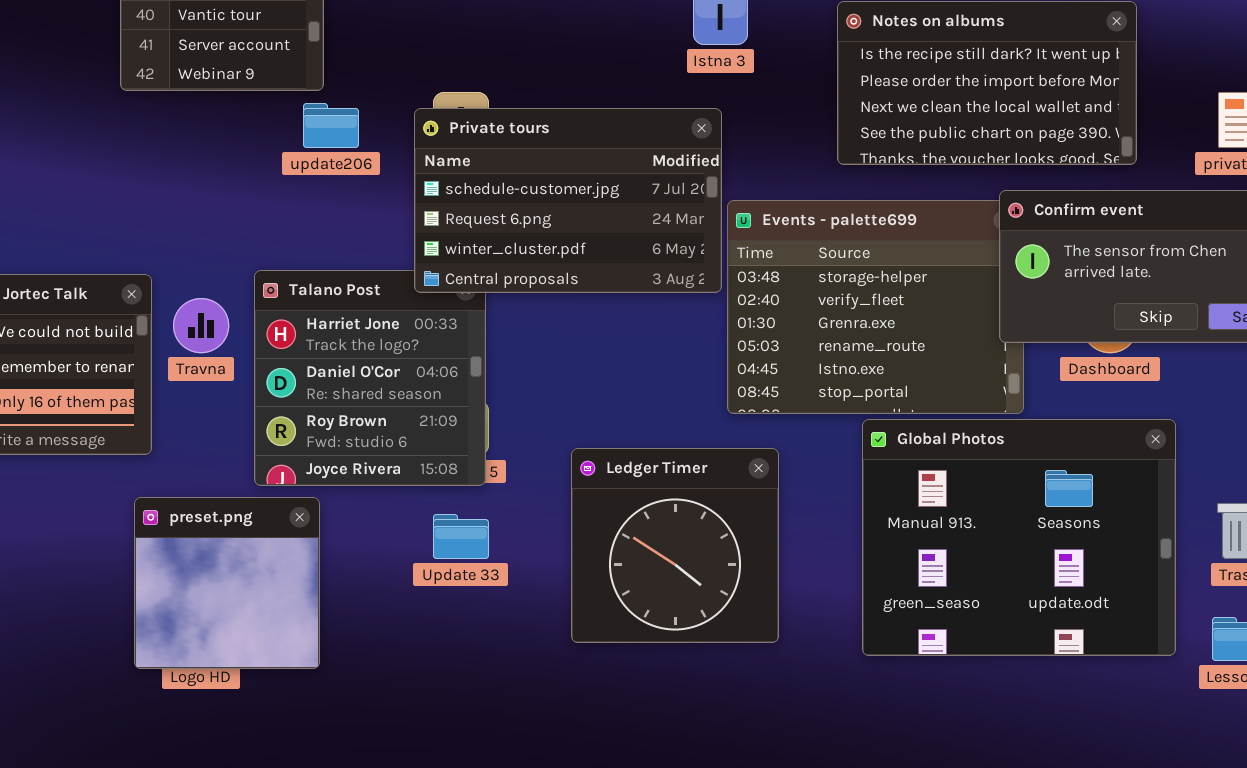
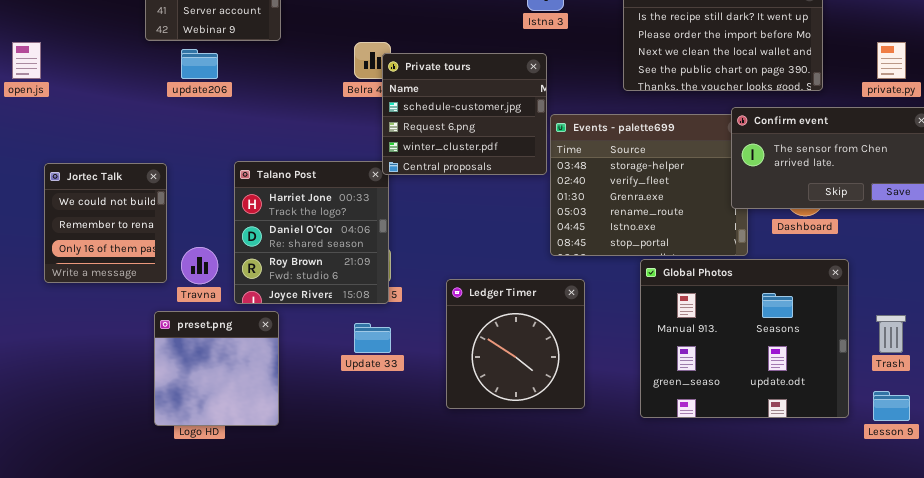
update206: [303,103,359,148] -> [181,49,218,79], moved
Private tours: [414,108,722,293] -> [382,53,547,175], resized
Travna: [173,298,229,353] -> [181,247,218,284], moved

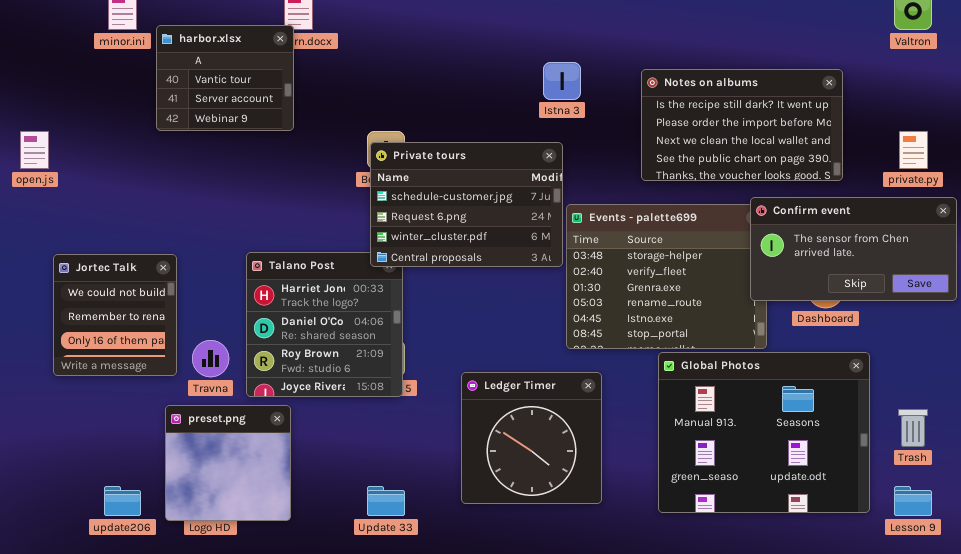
update206: [181,49,218,79] -> [104,486,141,516], moved
Private tours: [382,53,547,175] -> [370,142,563,267], resized
Update 33: [354,323,391,353] -> [367,486,405,516], moved

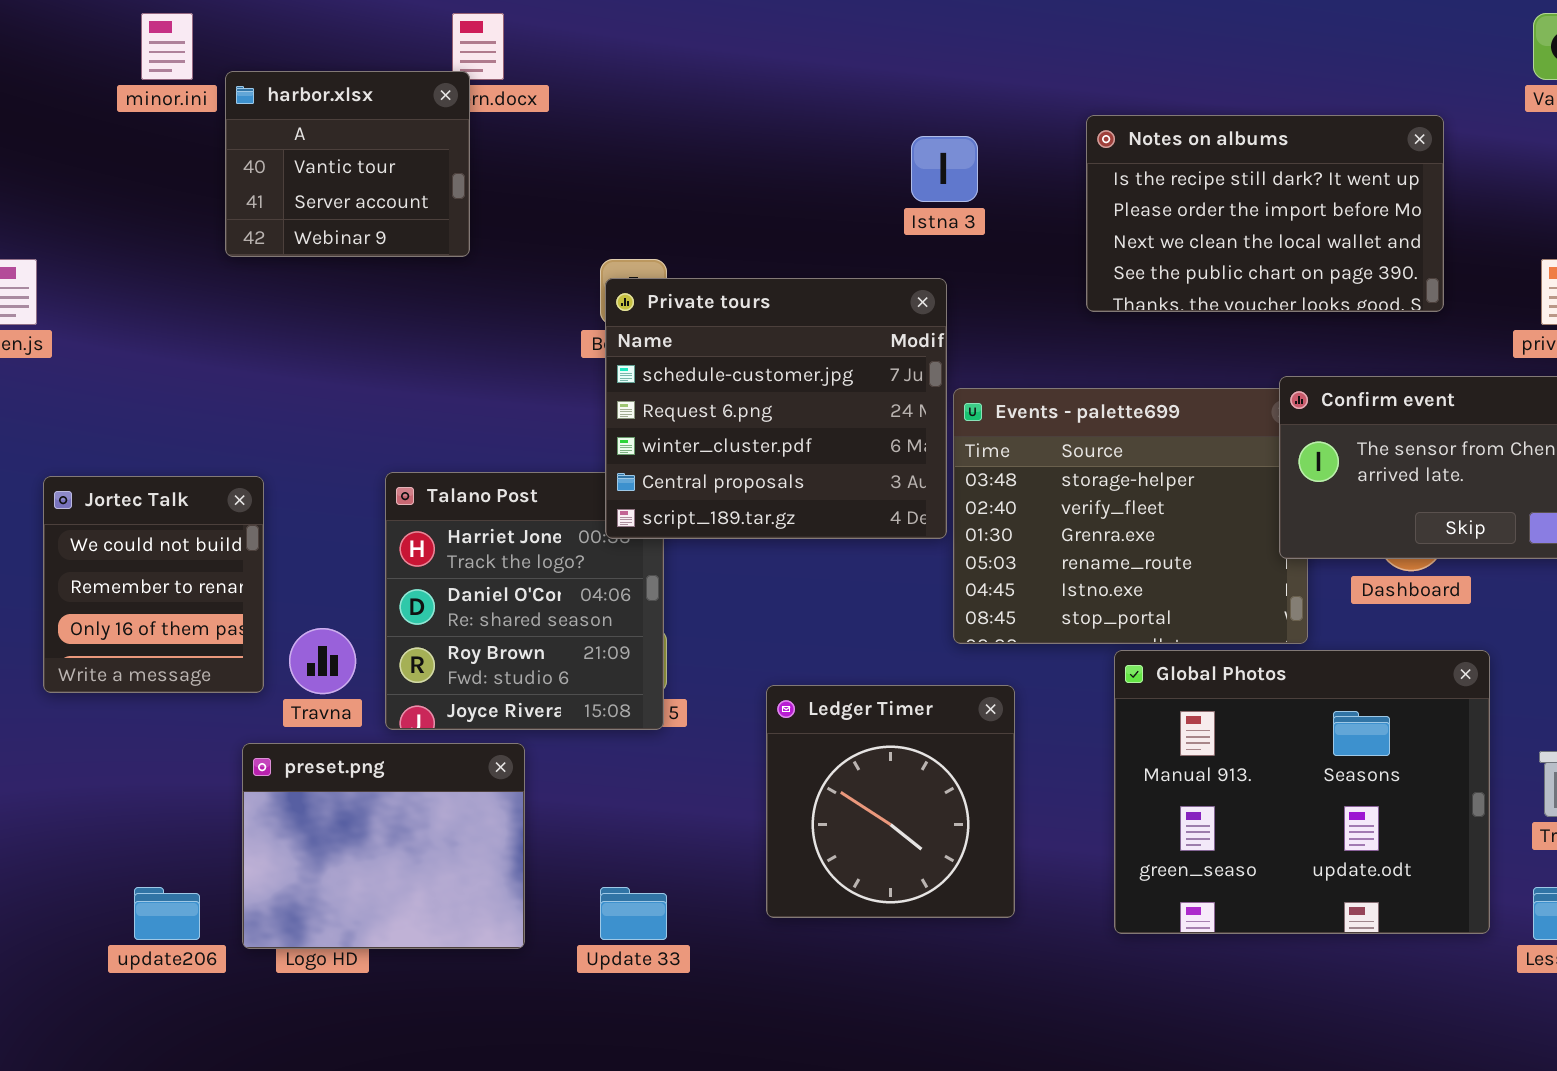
Notes on albums: [641,69,843,181] -> [1086,115,1444,312], moved
Private tours: [370,142,563,267] -> [605,278,947,539], resized
preset.png: [165,405,291,521] -> [242,743,525,949], resized

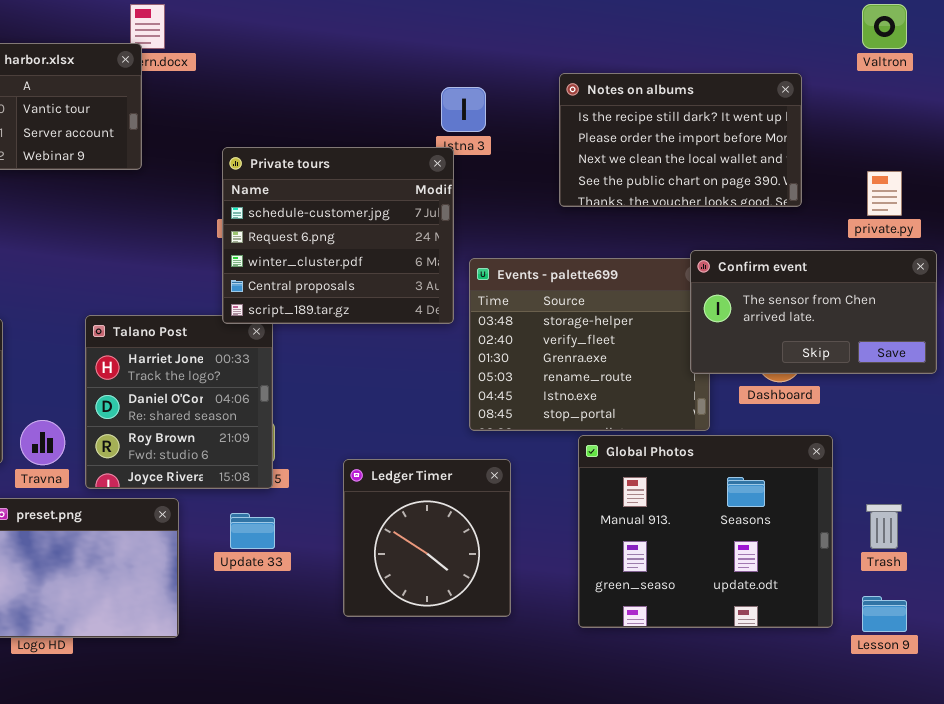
Private tours: [605,278,947,539] -> [222,147,454,324], moved
Update 33: [600,887,667,940] -> [230,513,275,549], moved

